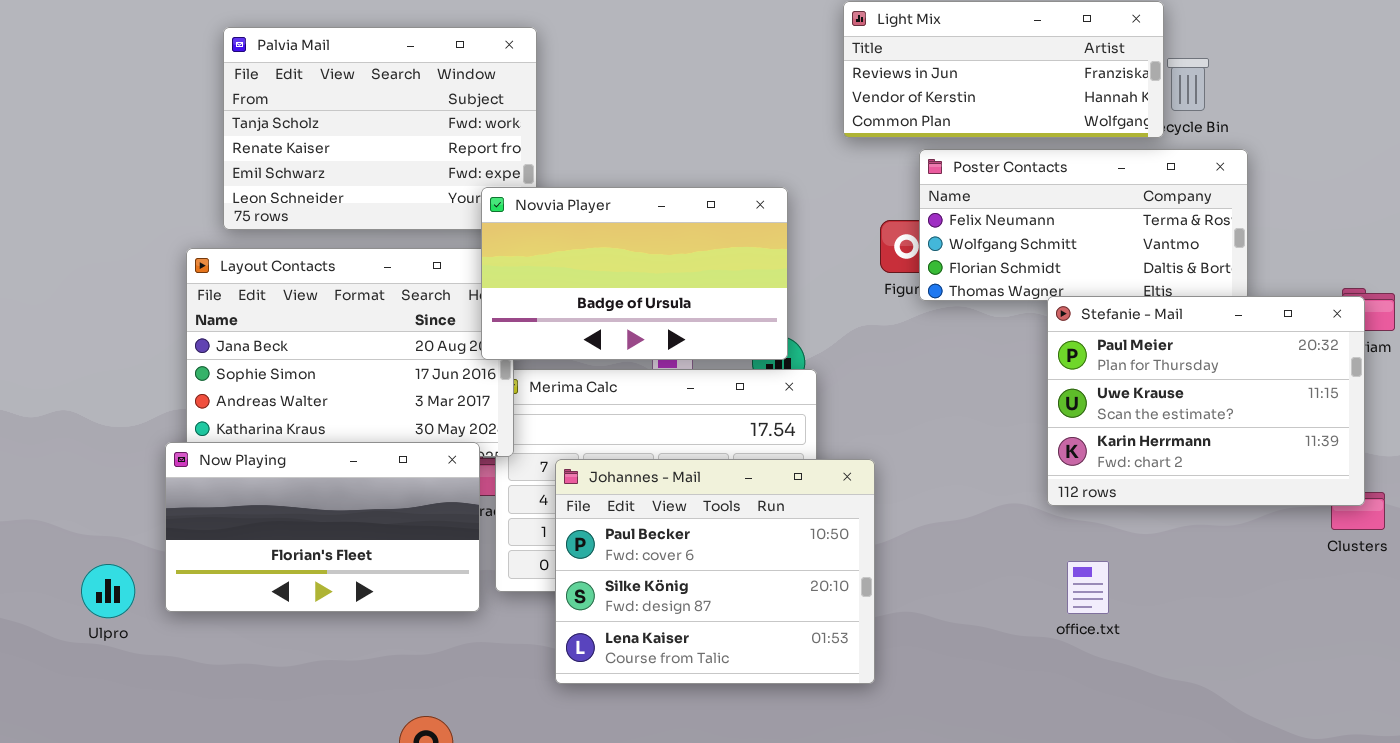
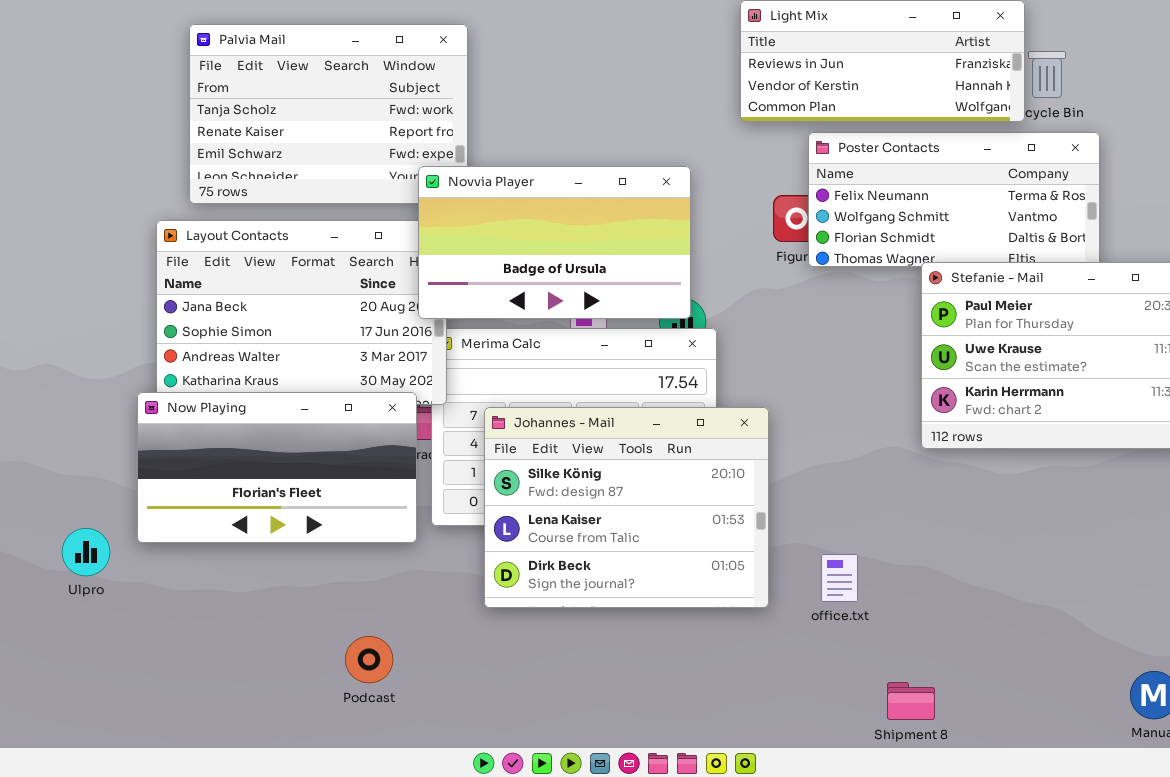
Johannes - Mail: [555,459,875,684] -> [484,407,769,608], scrolled down 1 row
office.txt: [1067,561,1109,614] -> [821,554,858,602], moved
Ulpro: [81,564,135,618] -> [62,528,110,576], moved

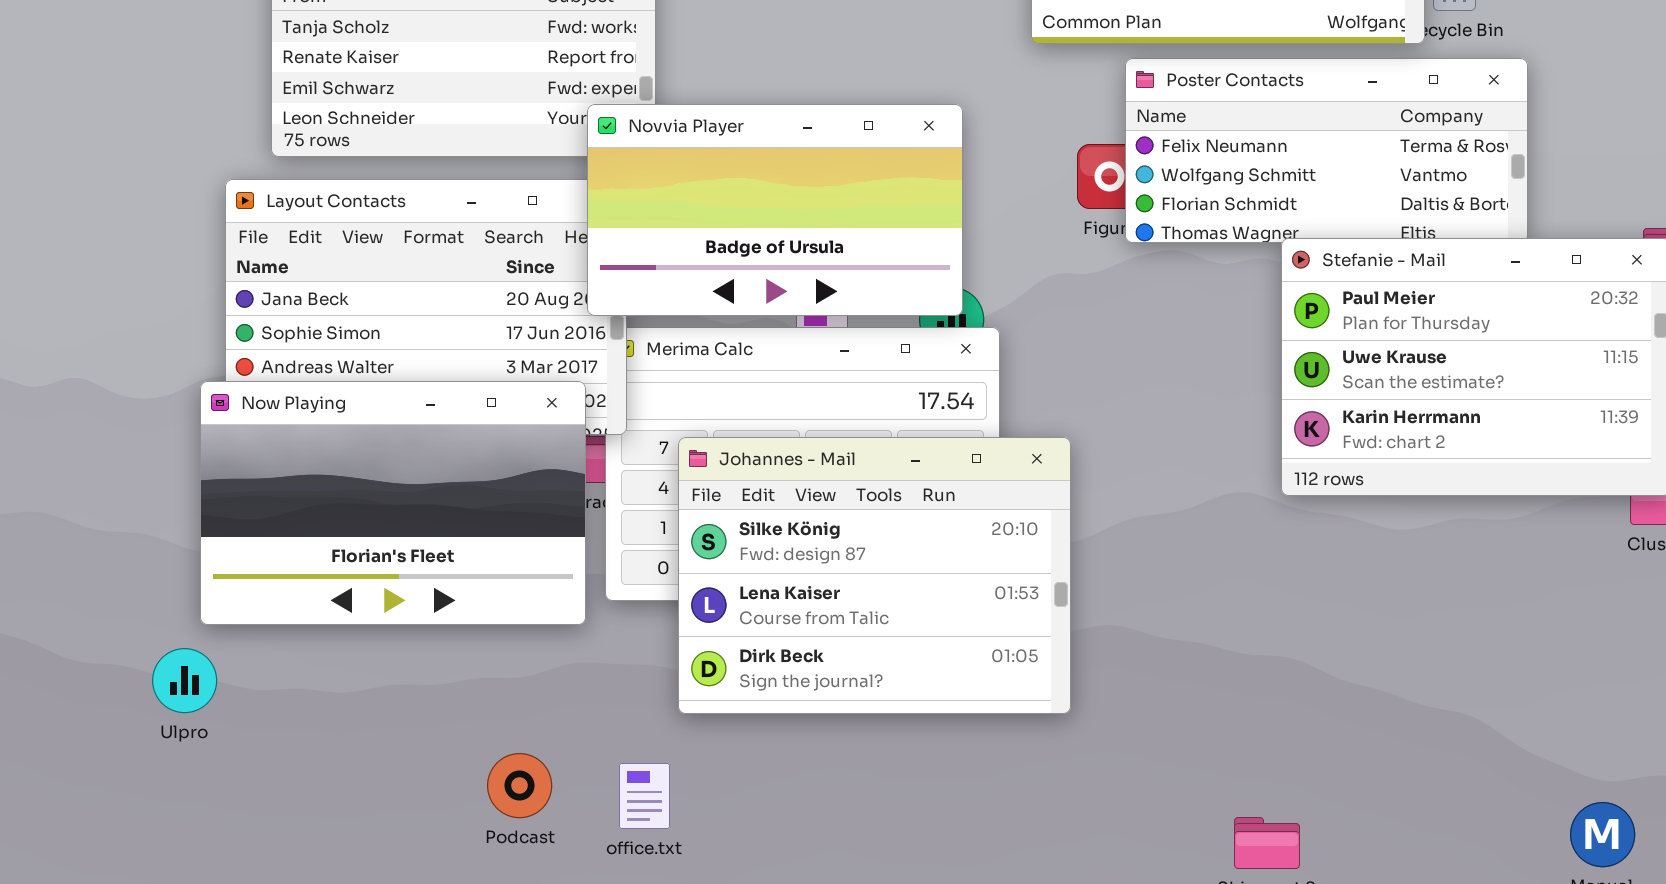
Now Playing: [137,392,417,543] -> [200,381,586,625], resized
Ulpro: [62,528,110,576] -> [152,648,217,713], moved
office.txt: [821,554,858,602] -> [619,763,670,829], moved

